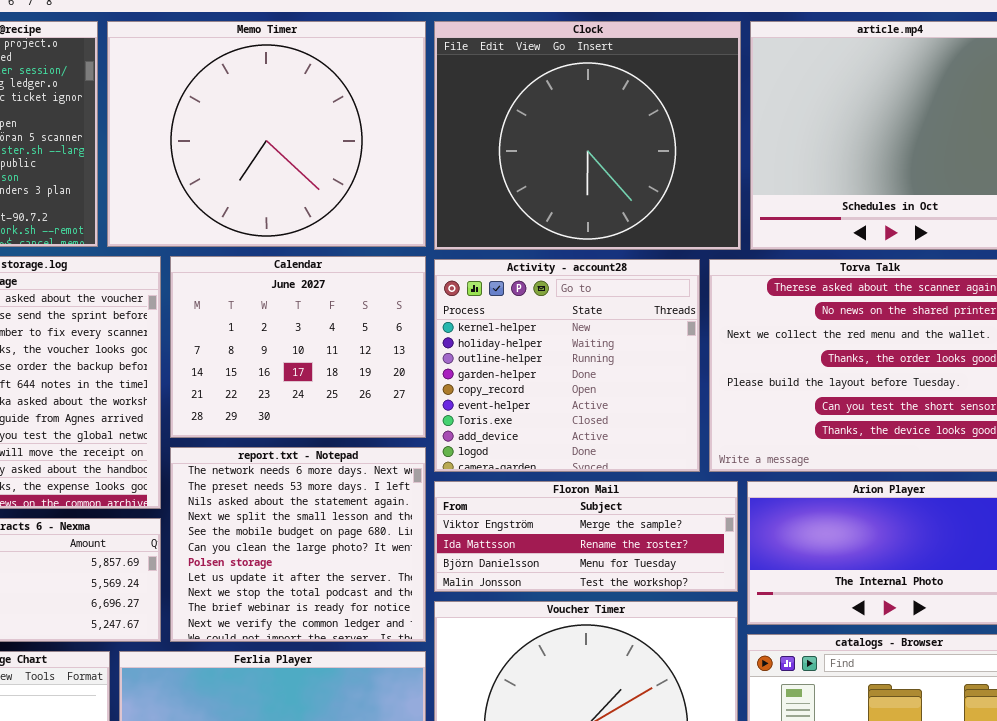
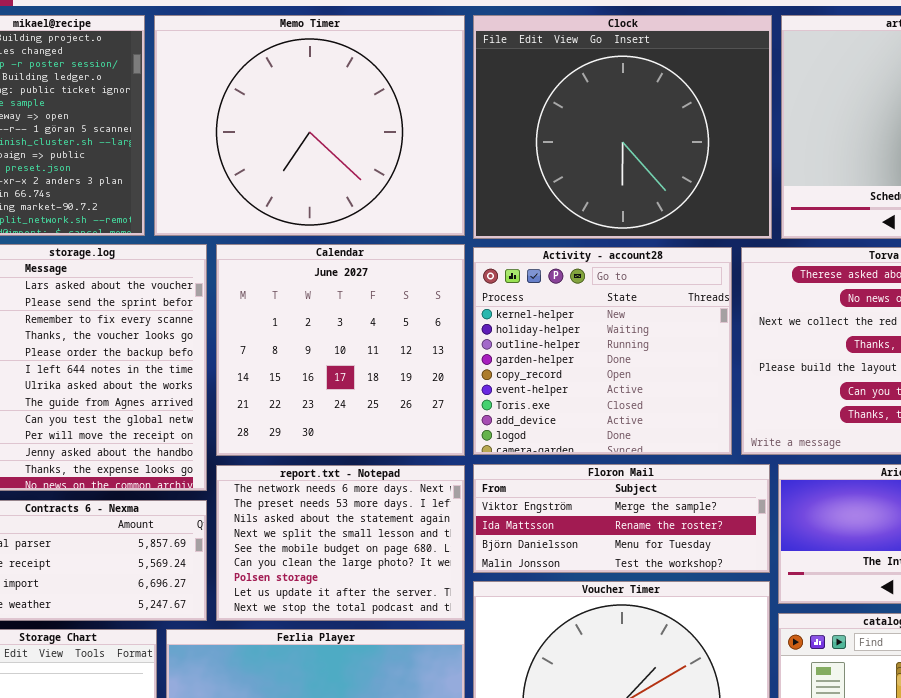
Calendar: [170,256,426,438] -> [216,244,465,456], resized
report.txt - Notepad: [170,447,426,642] -> [216,465,465,621], resized

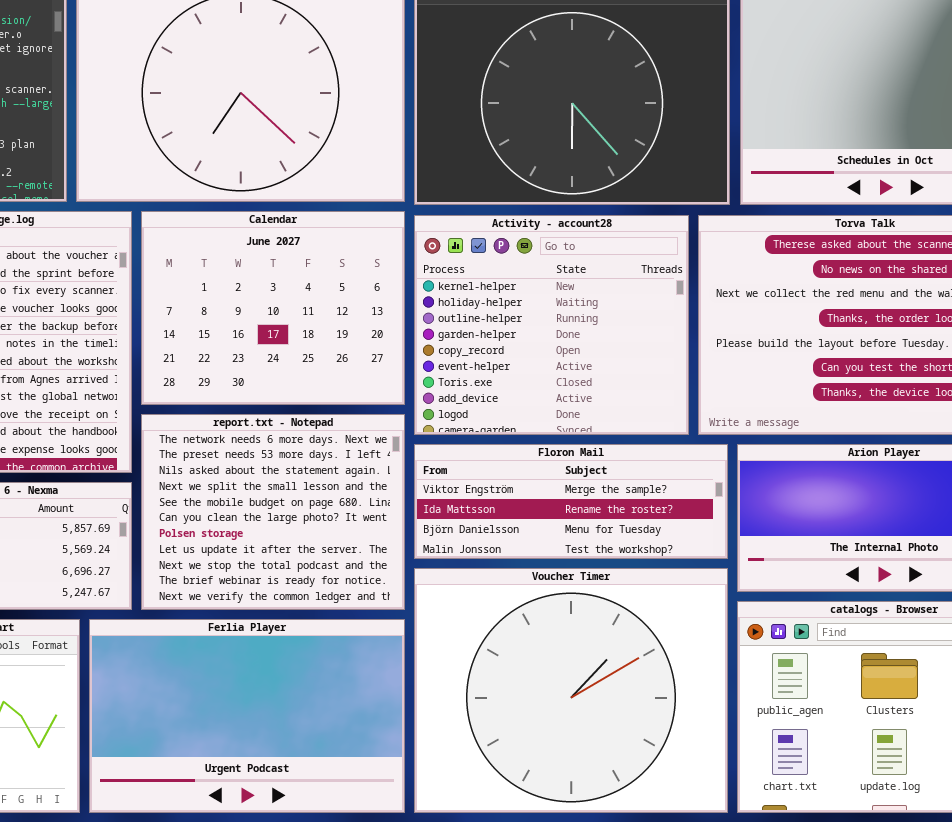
Calendar: [216,244,465,456] -> [141,211,405,405], resized
report.txt - Notepad: [216,465,465,621] -> [141,414,405,610], resized

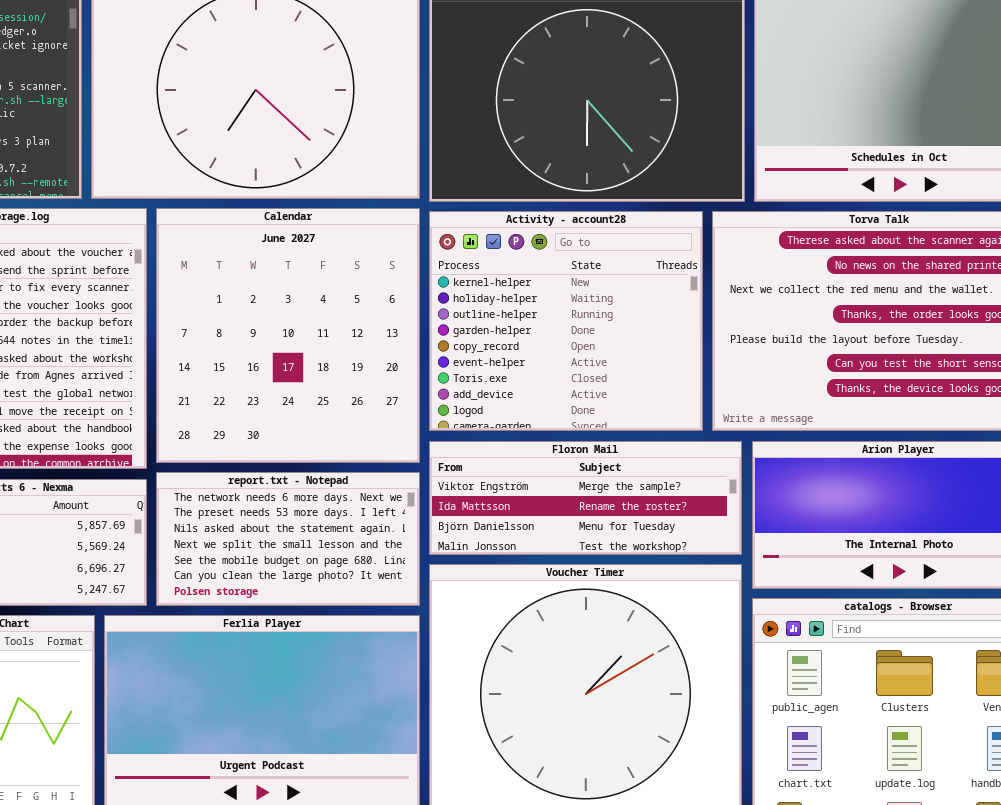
Calendar: [141,211,405,405] -> [156,208,420,463], resized
report.txt - Notepad: [141,414,405,610] -> [156,472,420,606], resized

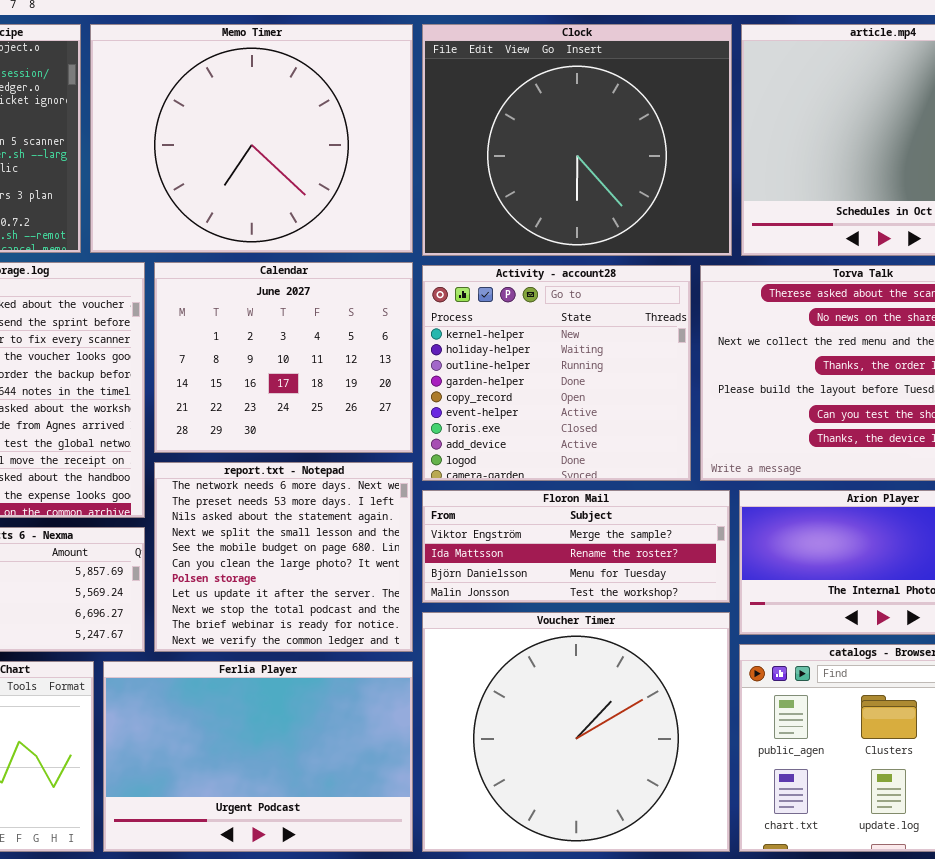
Calendar: [156,208,420,463] -> [154,262,413,453], resized
report.txt - Notepad: [156,472,420,606] -> [154,462,413,652], resized

